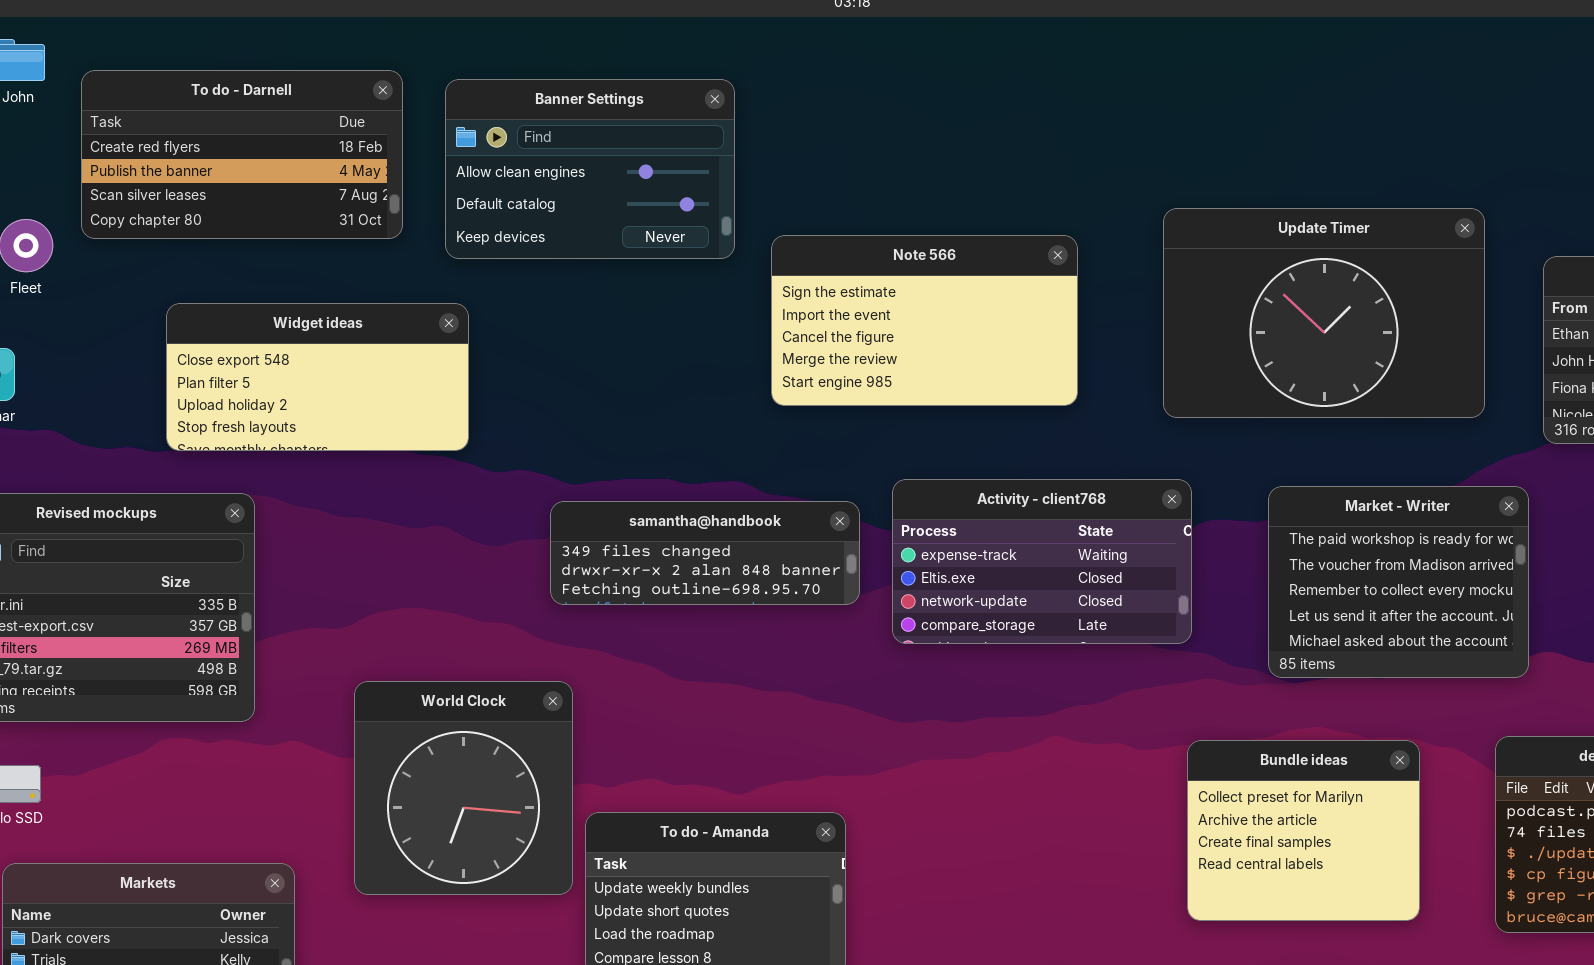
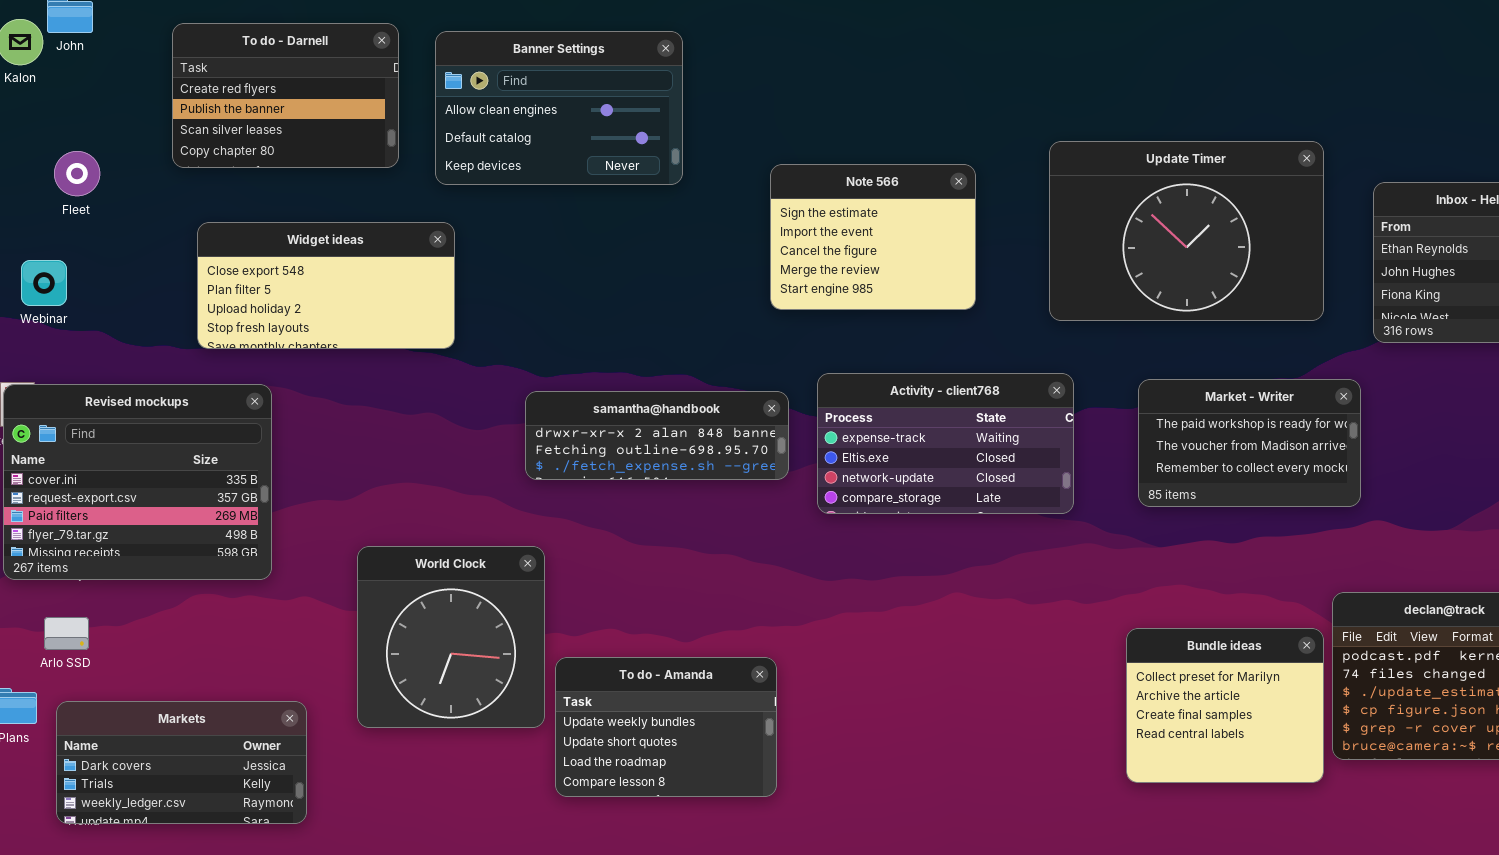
To do - Darnell: [81,70,403,239] -> [172,23,399,168], resized
Note 566: [771,235,1078,406] -> [770,164,976,310], resized
Market - Writer: [1268,486,1529,678] -> [1138,379,1361,507], resized
samantha@handbook: [550,501,860,605] -> [525,391,789,480], scrolled down 1 row
Bundle ideas: [1187,740,1420,921] -> [1126,628,1324,783], moved

